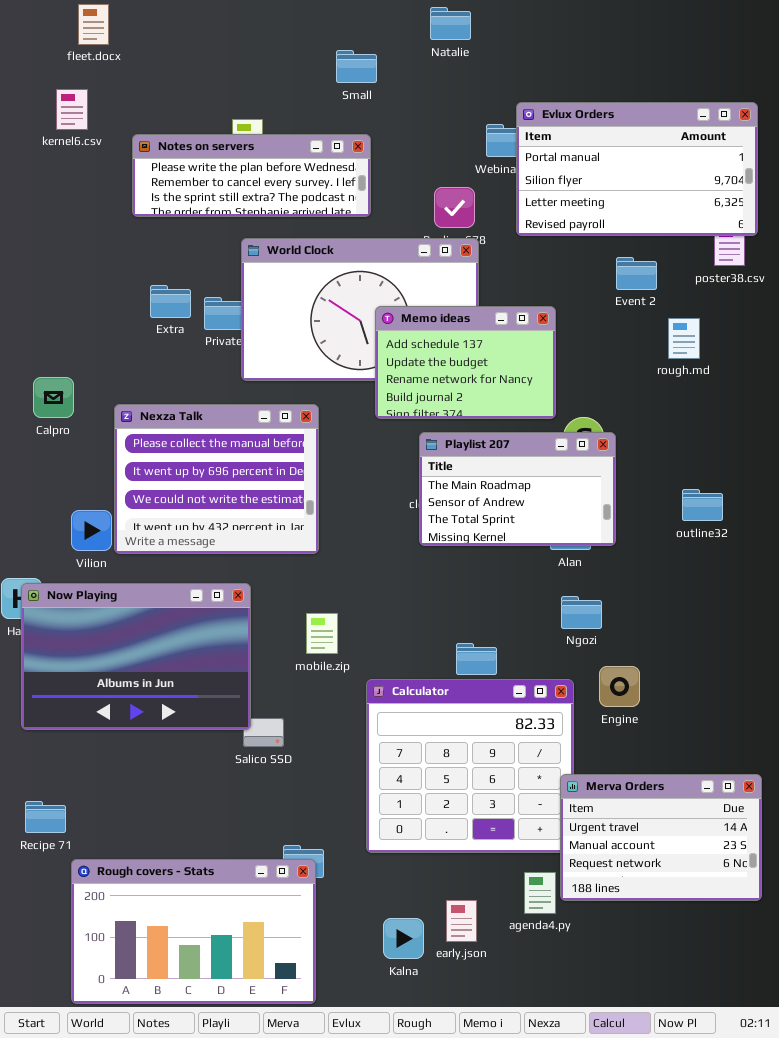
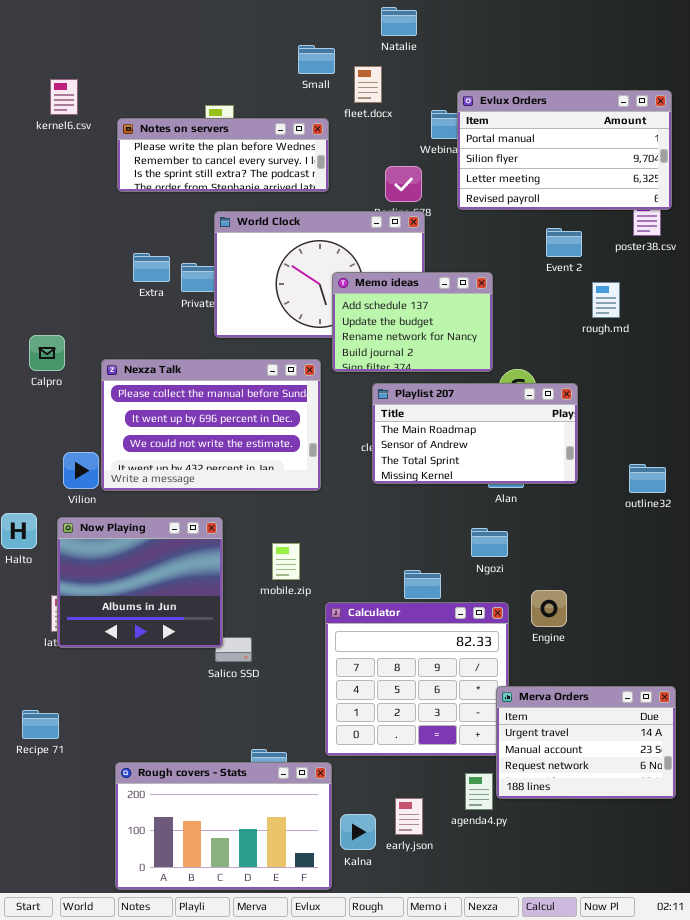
fleet.docx: [78,4,109,45] -> [354,66,382,103], moved
Nexza Talk: [114,404,319,554] -> [101,359,321,491], resized
Playlist 207: [419,432,616,546] -> [372,383,578,484], resized
outline32: [682,489,723,521] -> [629,464,666,493], moved
Now Playing: [21,583,251,730] -> [57,517,223,648], resized
Ngozi: [561,596,602,629] -> [471,528,508,557], moved
Rough covers - Stats: [71,859,316,1004] -> [115,762,332,890], moved

